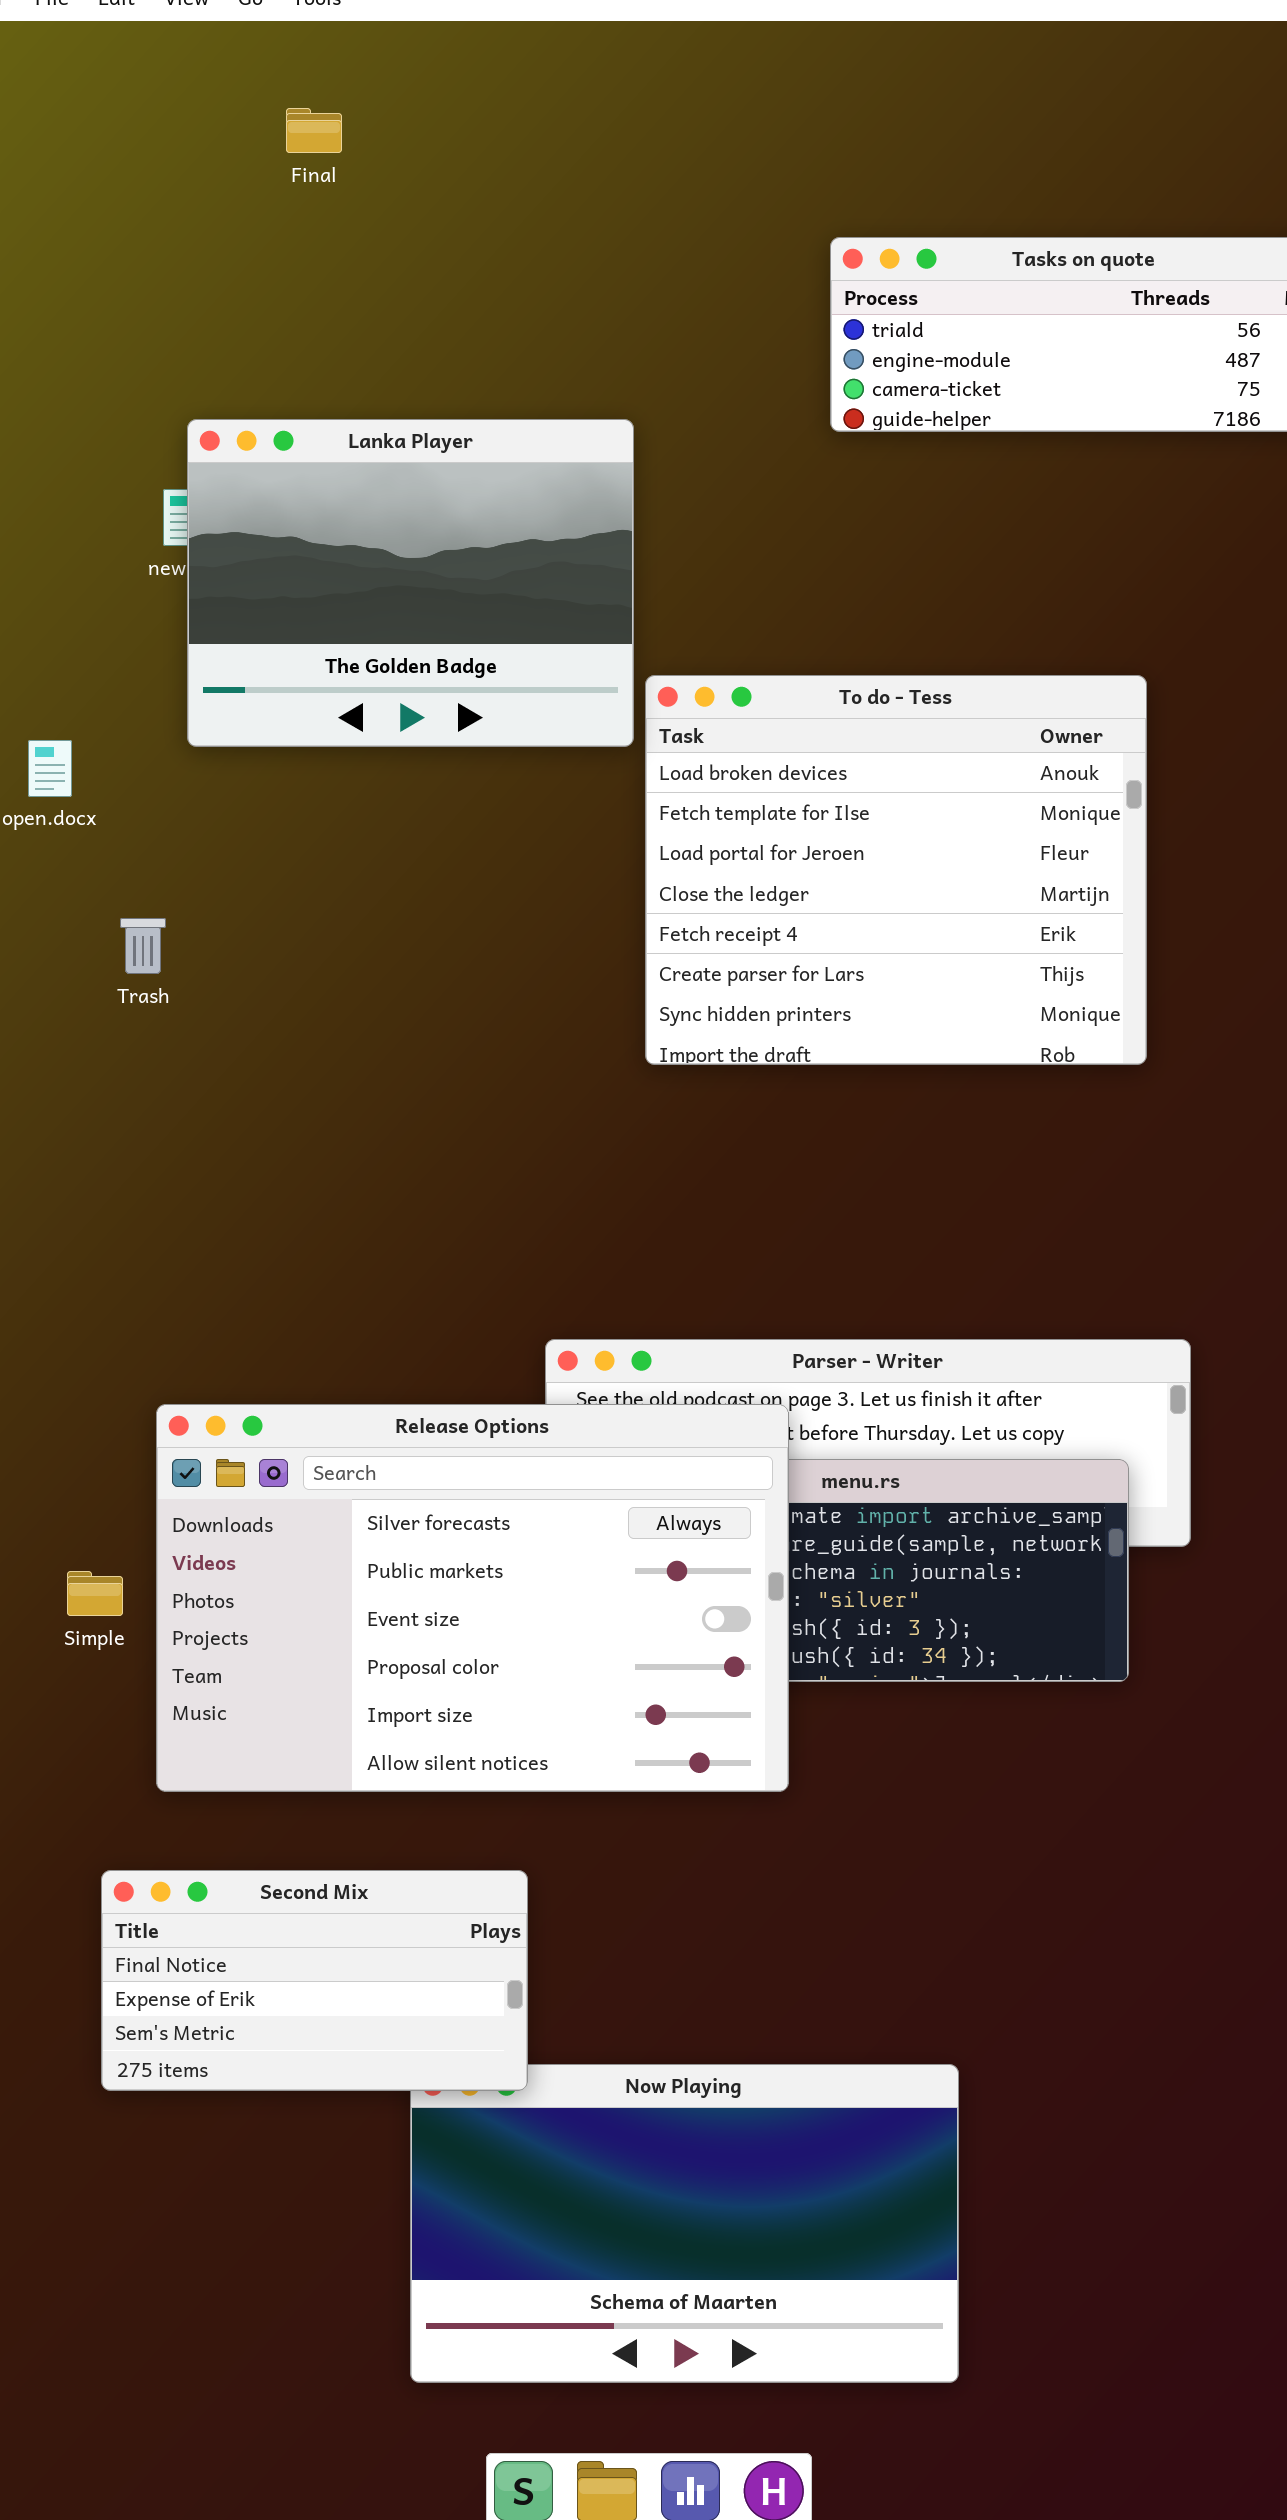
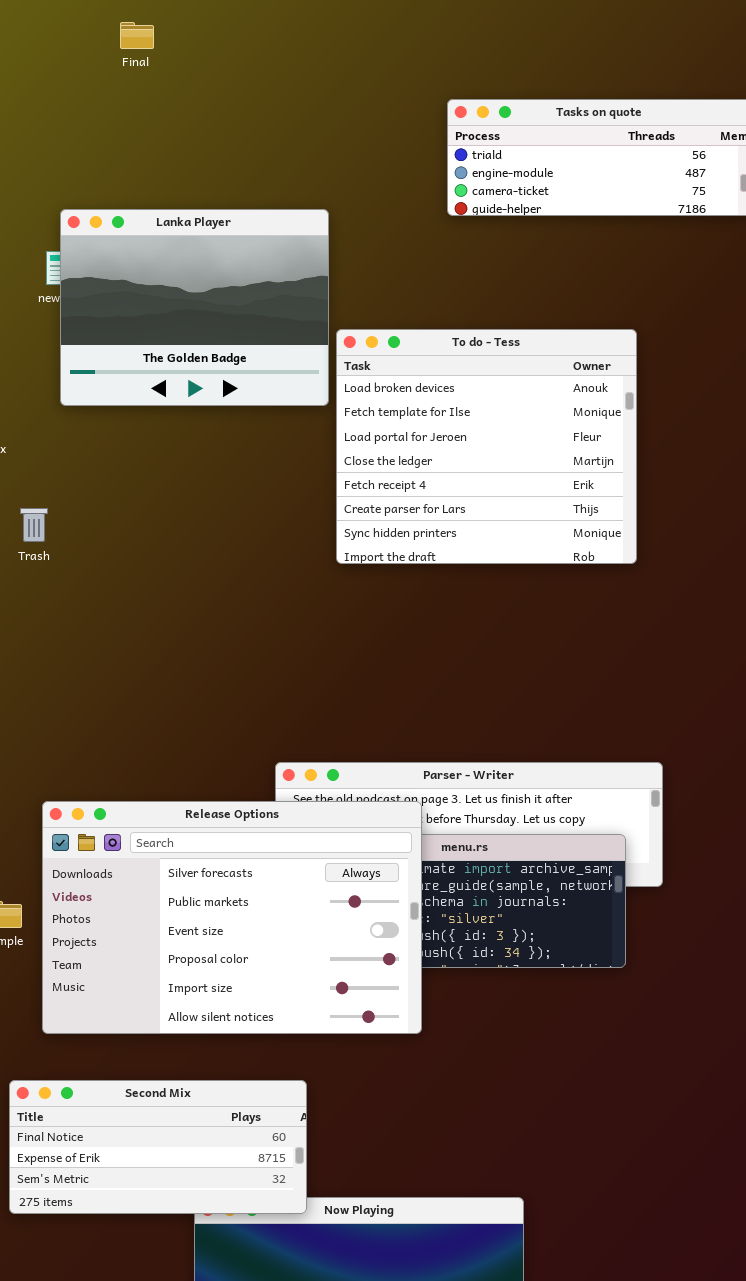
To do - Tess: [645,675,1147,1065] -> [336,329,637,564], moved
Second Mix: [101,1870,528,2091] -> [9,1080,307,1214], resized

